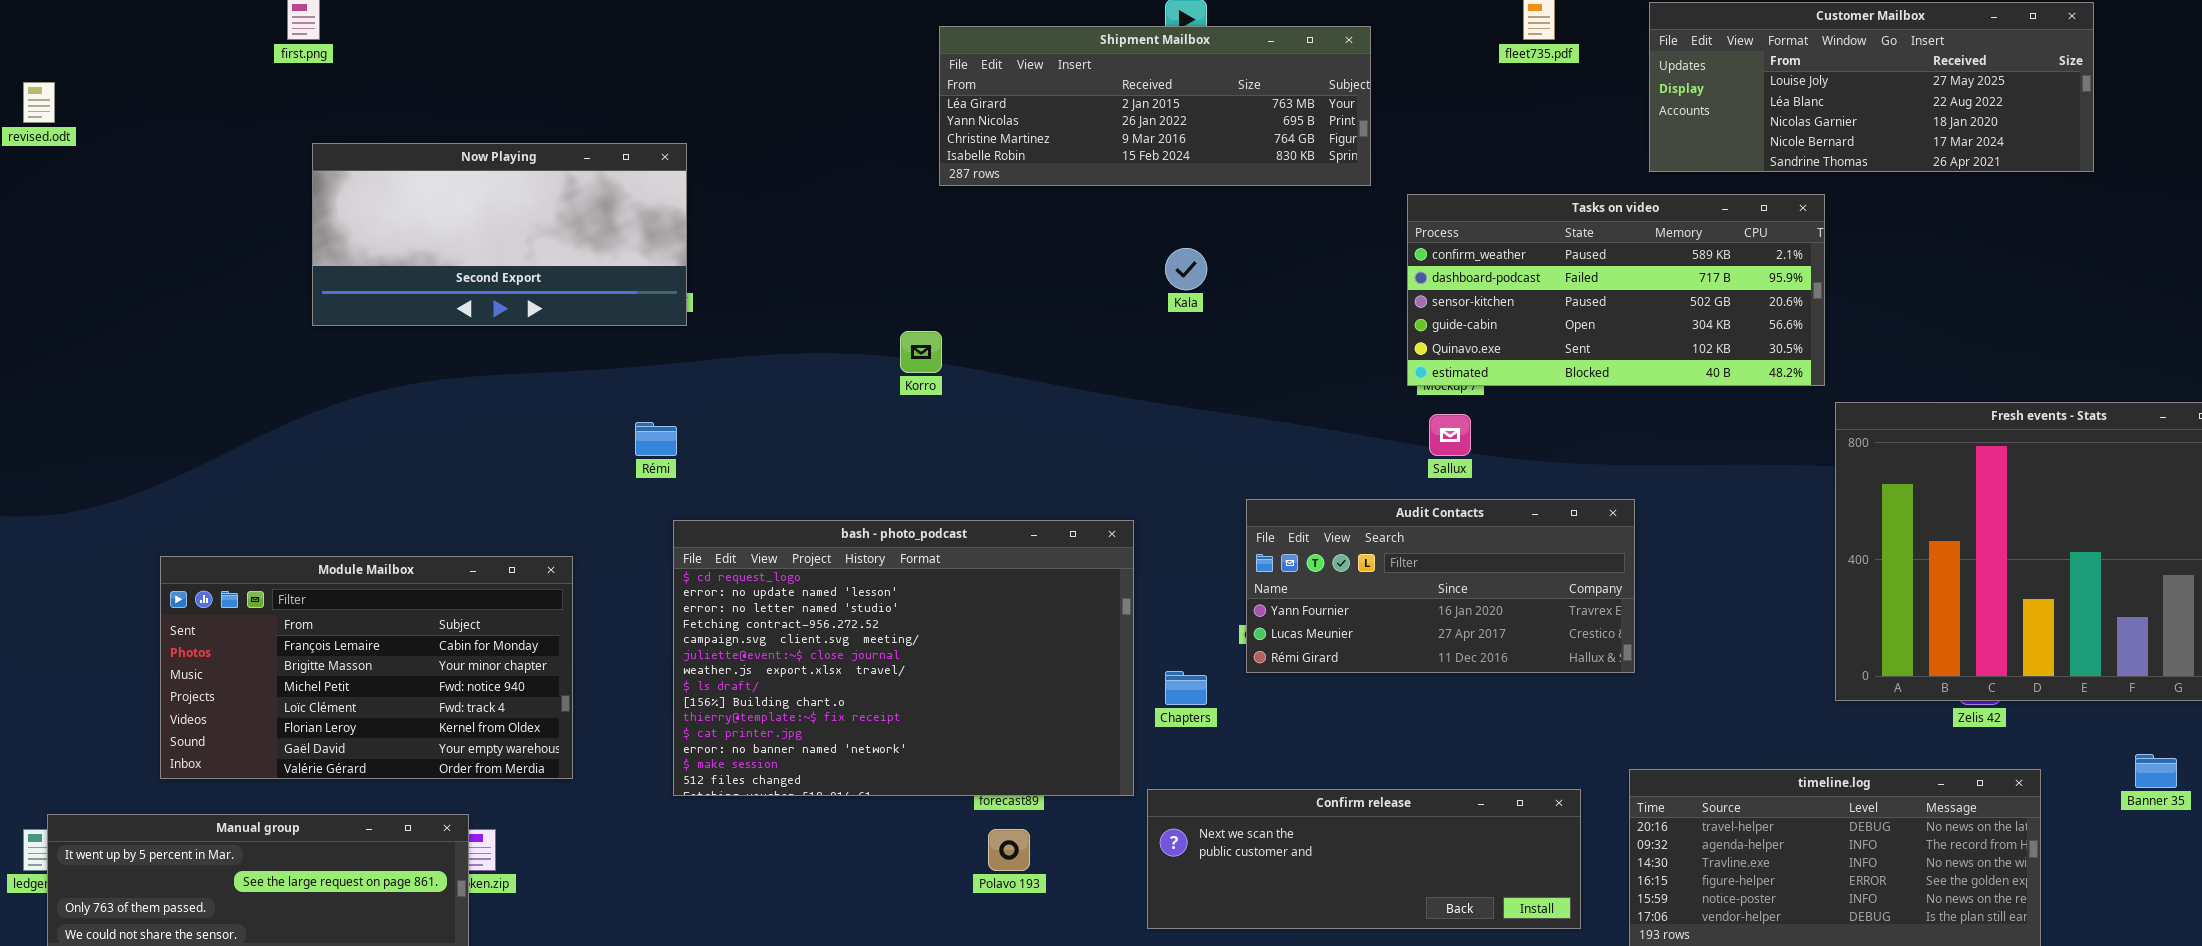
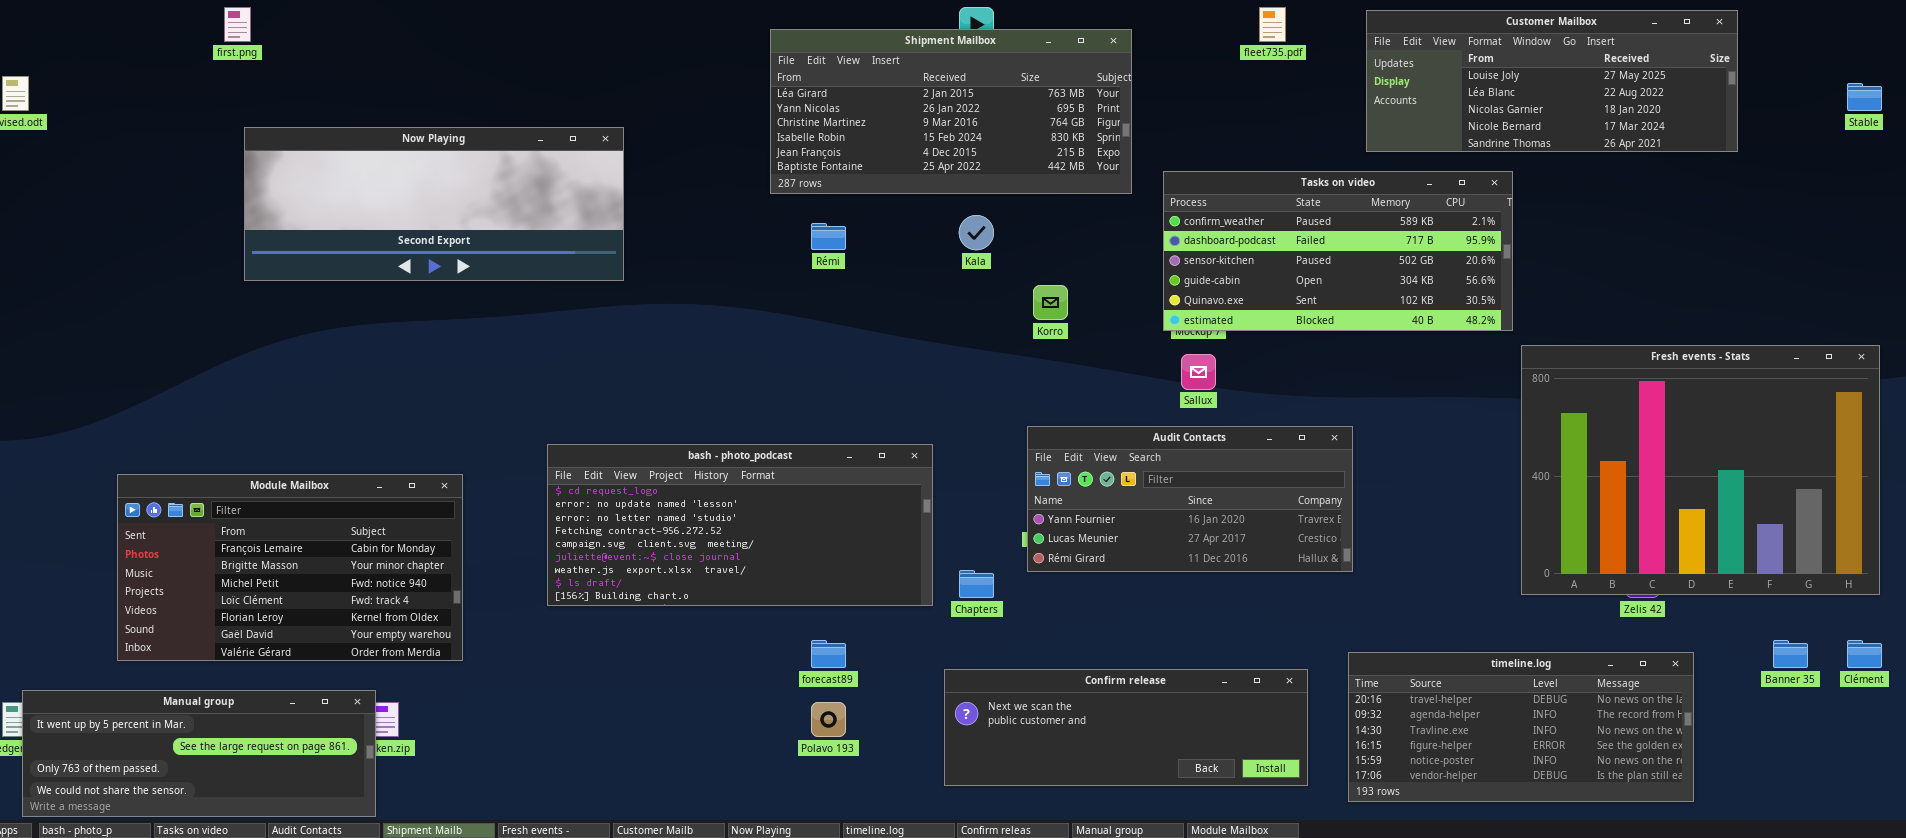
Shipment Mailbox: [939,26,1371,186] -> [770,29,1132,194], resized
Now Playing: [312,143,687,326] -> [244,127,624,281], resized
Korro: [900,331,942,373] -> [1033,285,1068,320], moved
Rémi: [635,422,677,456] -> [811,223,846,250], moved
bash - photo_podcast: [673,520,1134,796] -> [547,444,933,606], resized

